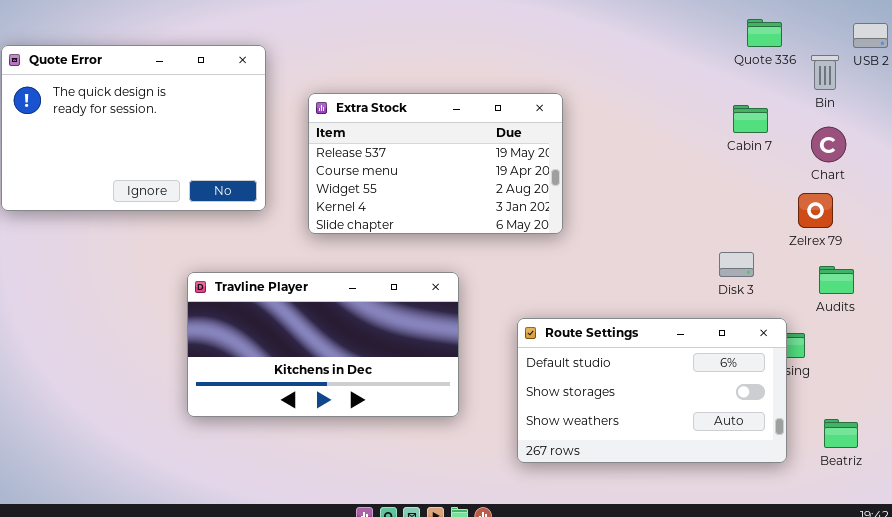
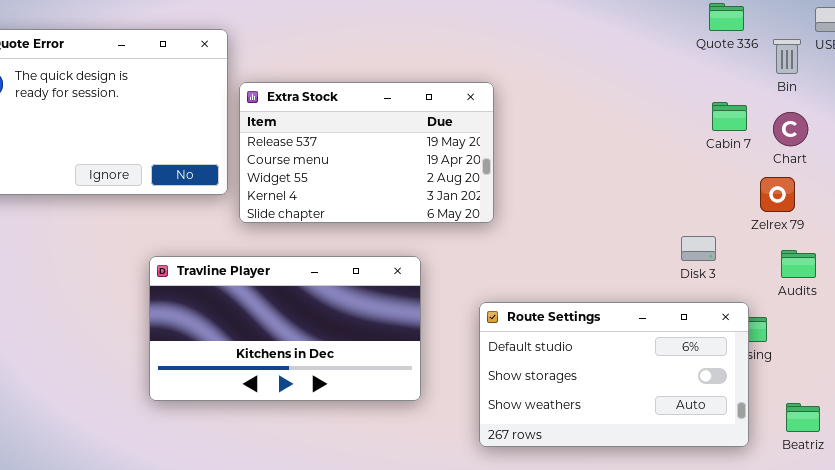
Extra Stock: [308,93,563,234] -> [239,82,494,223], moved
Cabin 7: [733,105,768,133] -> [712,102,747,131], moved

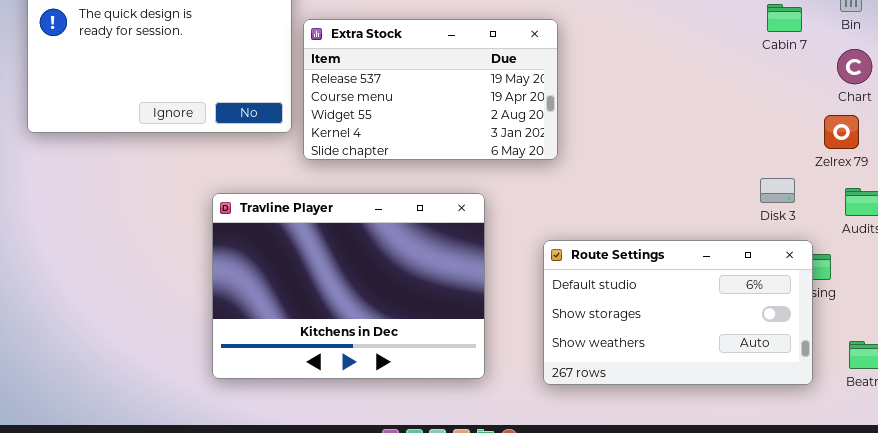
Cabin 7: [712,102,747,131] -> [767,4,802,32], moved
Disk 3: [681,236,716,261] -> [760,178,795,203], moved
Travline Player: [149,256,421,401] -> [212,193,485,379], resized

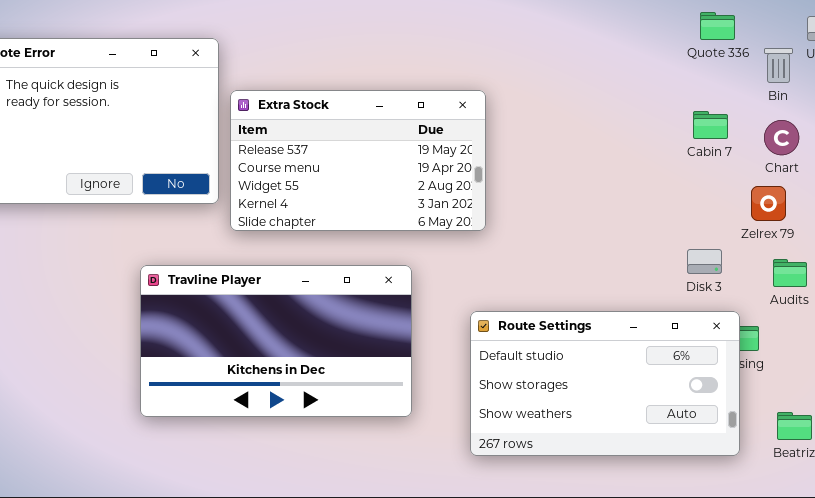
Cabin 7: [767,4,802,32] -> [693,111,728,139], moved
Travline Player: [212,193,485,379] -> [140,265,412,417], resized

